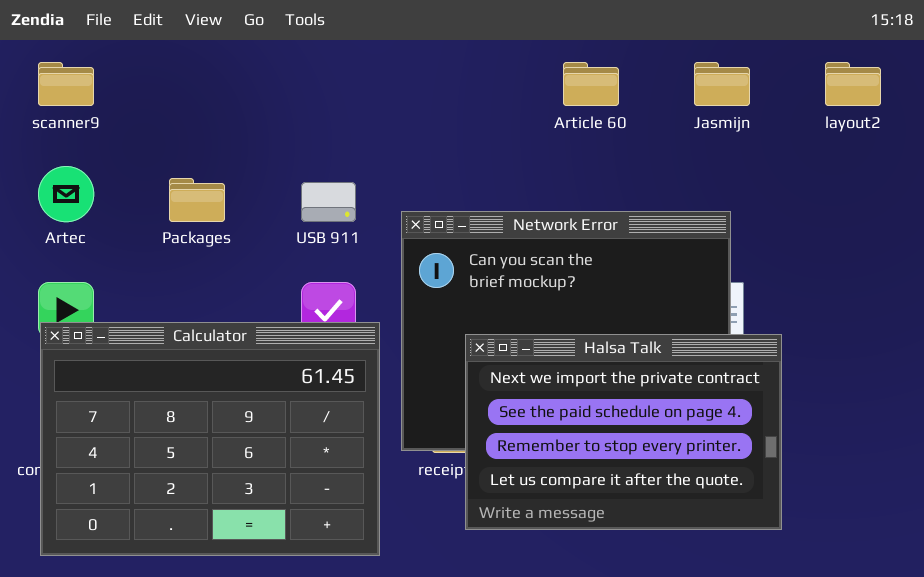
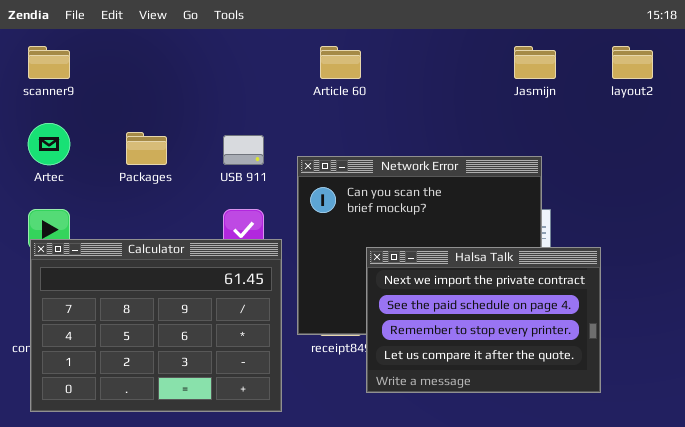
Article 60: [563,62,619,106] -> [320,46,361,79], moved
Halsa Talk: [465,334,782,530] -> [366,247,601,393], moved

